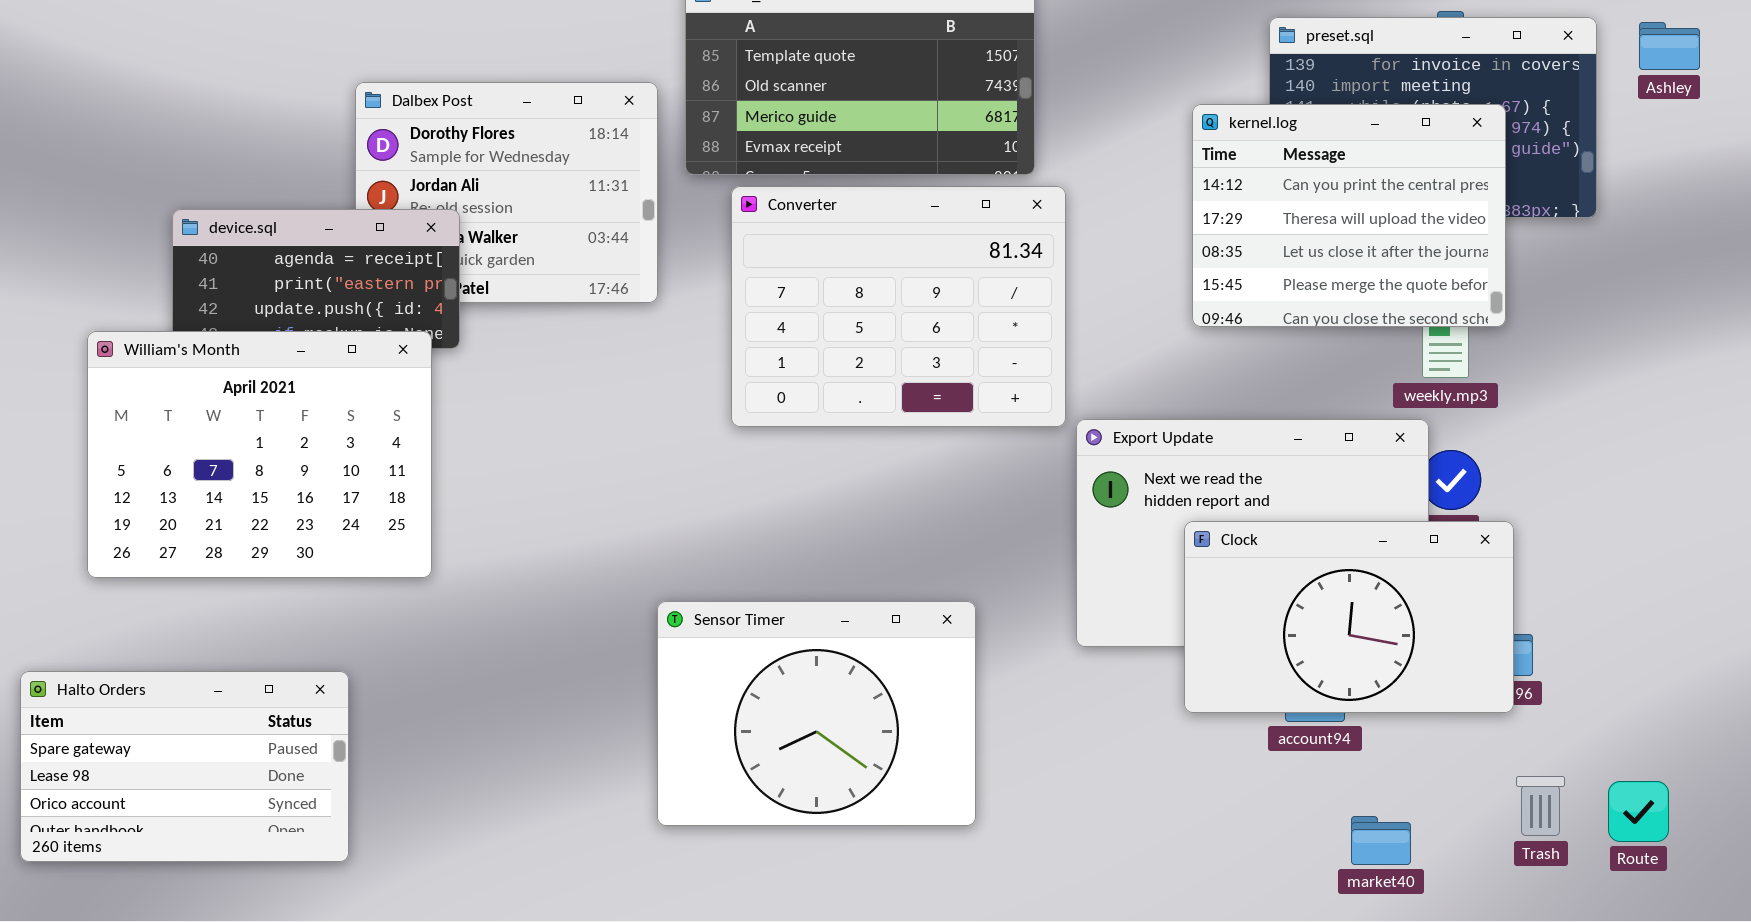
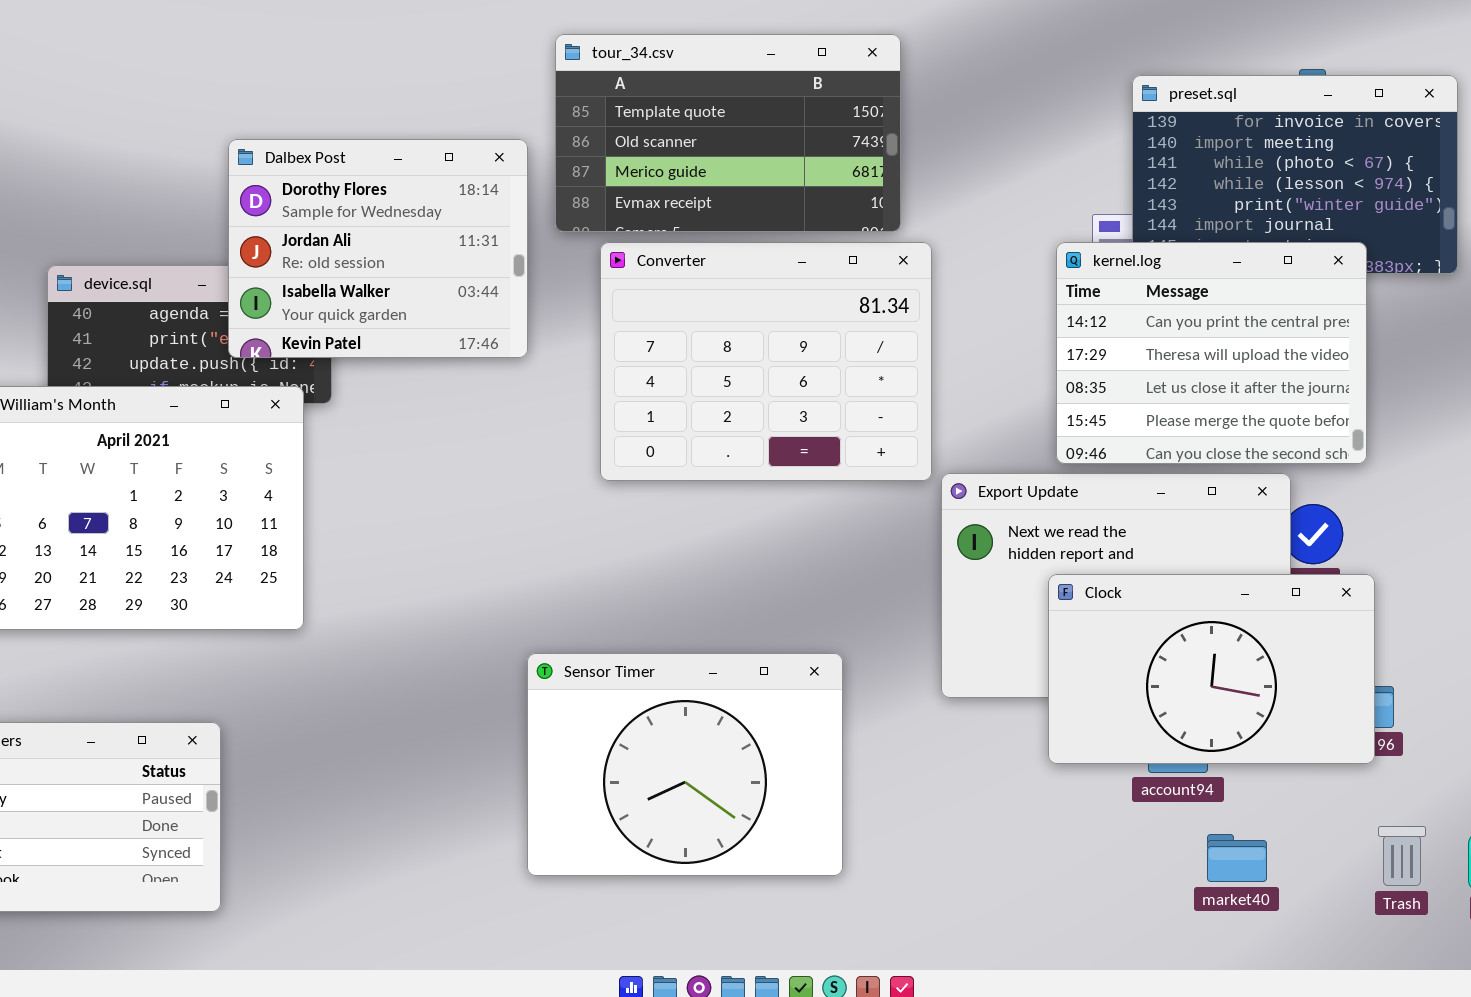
Dalbex Post: [355,82,658,303] -> [228,139,528,358], raised
kernel.log: [1192,104,1506,327] -> [1056,242,1367,464], moved
market40: [1351,816,1411,865] -> [1207,834,1267,882], moved

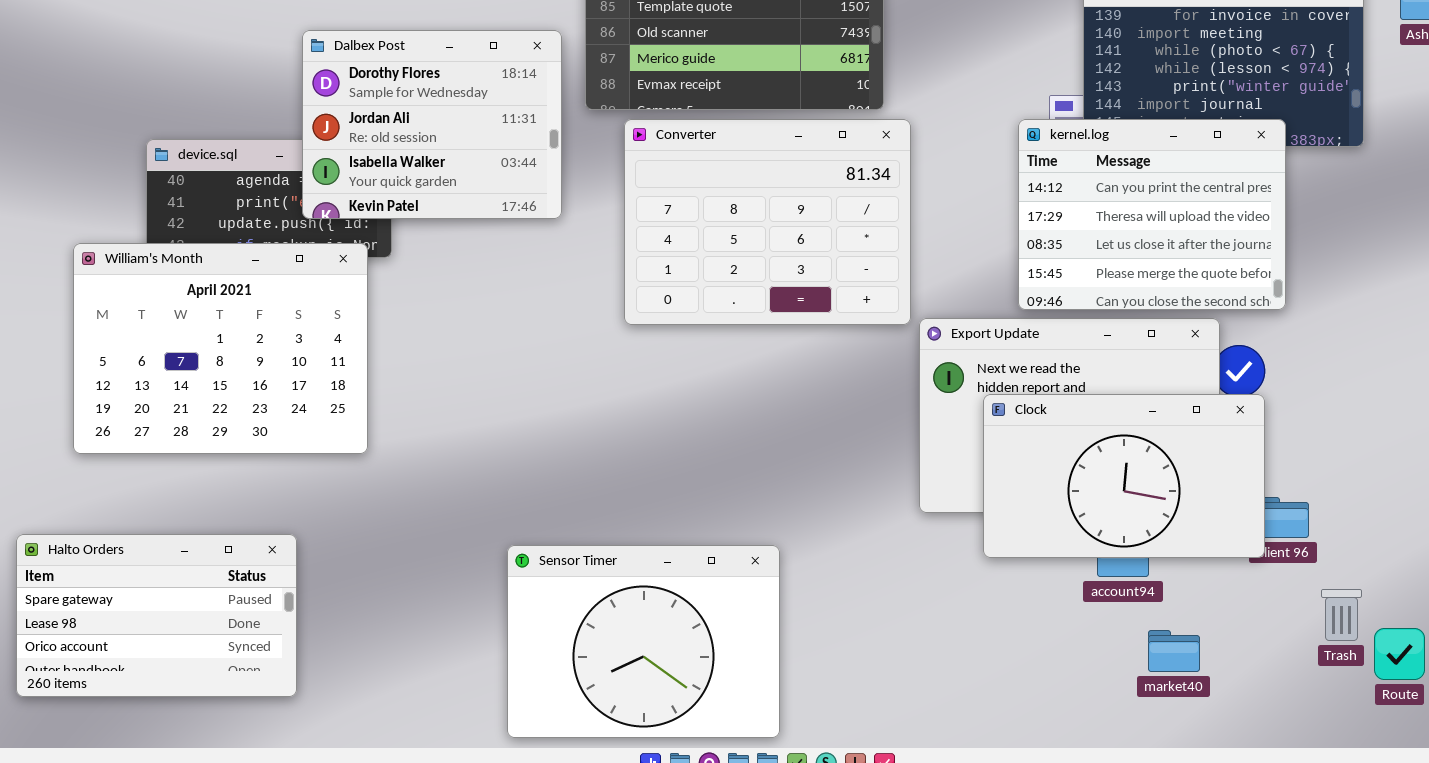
Clock: [1048,574,1375,764] -> [983,394,1265,558], moved
Sensor Timer: [527,653,843,876] -> [507,545,780,738], moved
Trash: [1378,826,1426,886] -> [1321,589,1362,641], moved

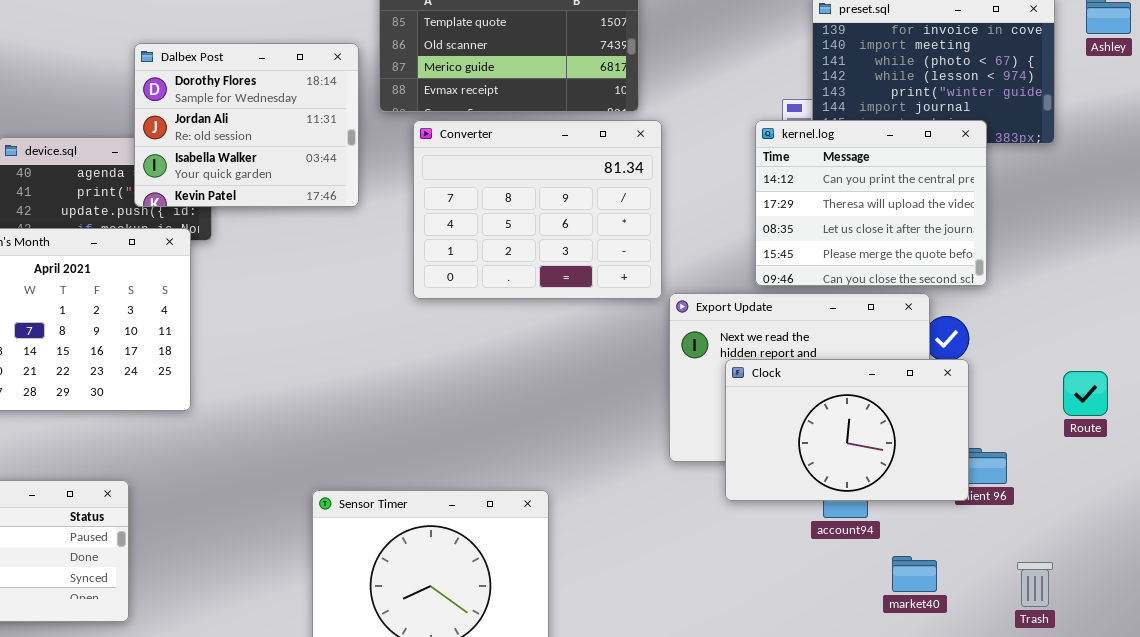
Trash: [1321,589,1362,641] -> [1017,562,1053,607], moved
Route: [1374,628,1425,680] -> [1063,371,1108,416], moved
market40: [1148,630,1200,672] -> [892,556,937,592], moved

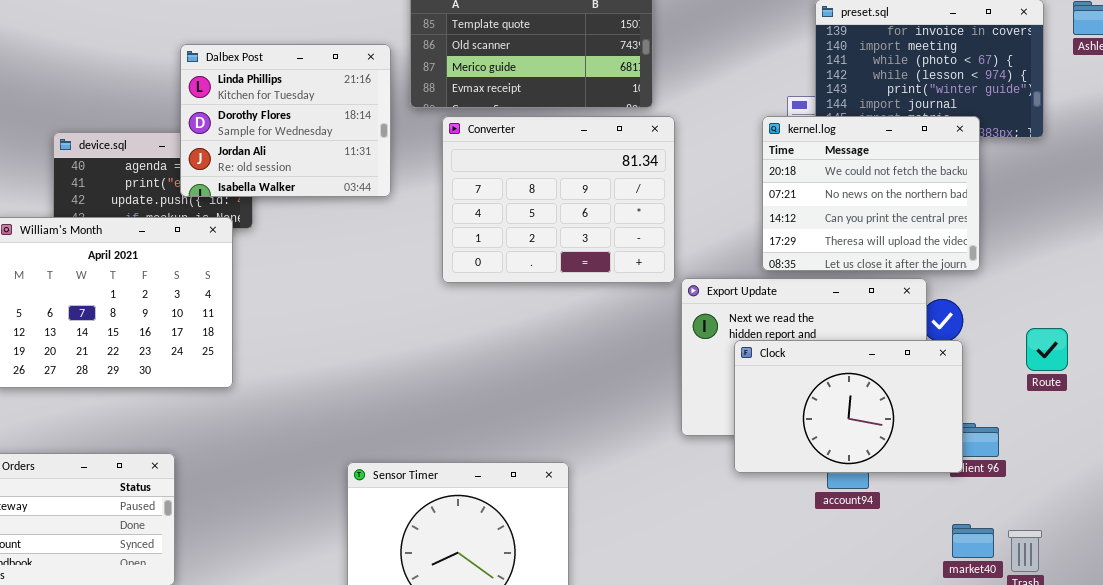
Dalbex Post: [134,43,359,207] -> [180,44,391,197], scrolled up 1 row
kernel.log: [755,120,987,286] -> [762,116,980,271], scrolled up 2 rows
Route: [1063,371,1108,416] -> [1026,328,1068,371], moved
market40: [892,556,937,592] -> [952,524,994,558], moved

